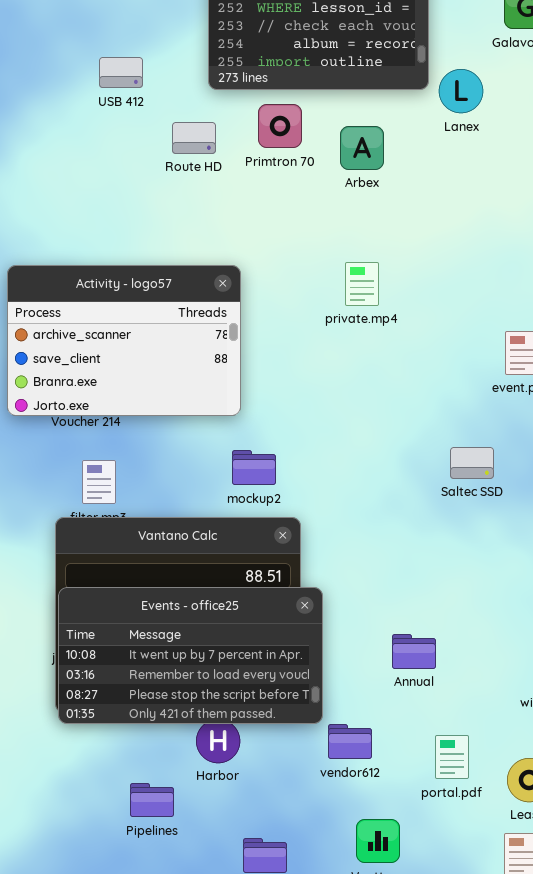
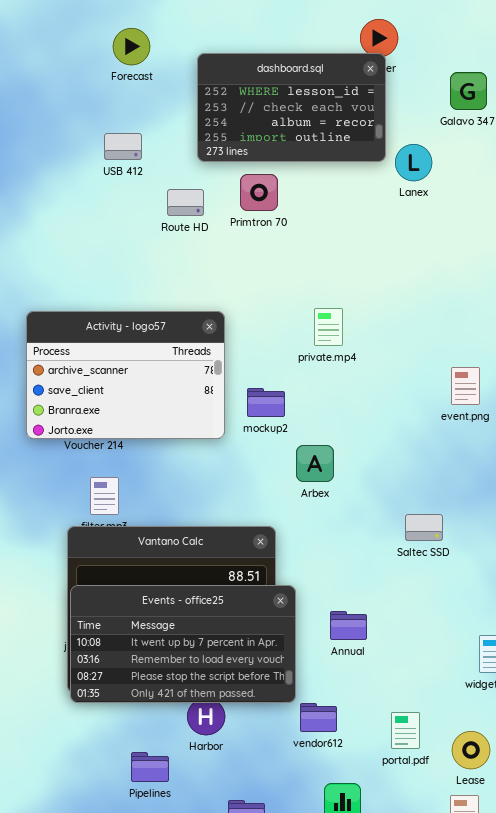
Arbex: [340,126,384,170] -> [296,445,334,482], moved
Saltec SSD: [450,447,494,479] -> [405,514,443,541], moved
mockup2: [232,450,276,485] -> [247,388,285,417], moved
Annual: [392,634,436,669] -> [330,611,367,640], moved

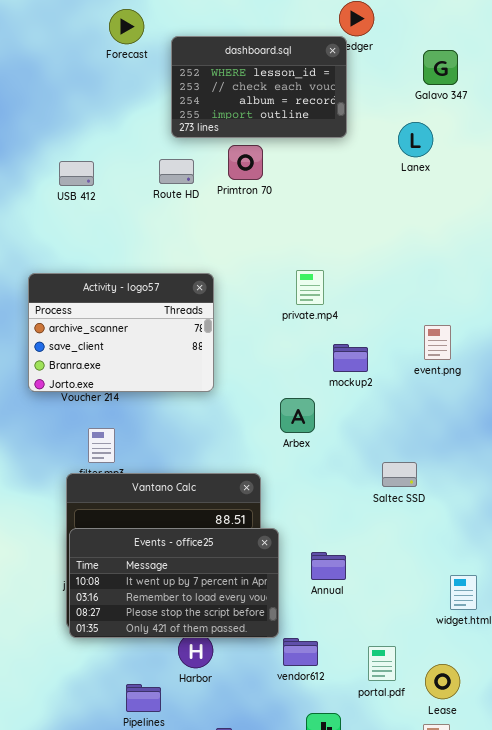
dashboard.sql: [197,53,386,162] -> [171,36,347,138], moved
USB 412: [104,133,142,160] -> [59,161,94,186], moved
Lanex: [395,144,432,181] -> [398,122,433,157], moved
mockup2: [247,388,285,417] -> [333,344,368,372], moved

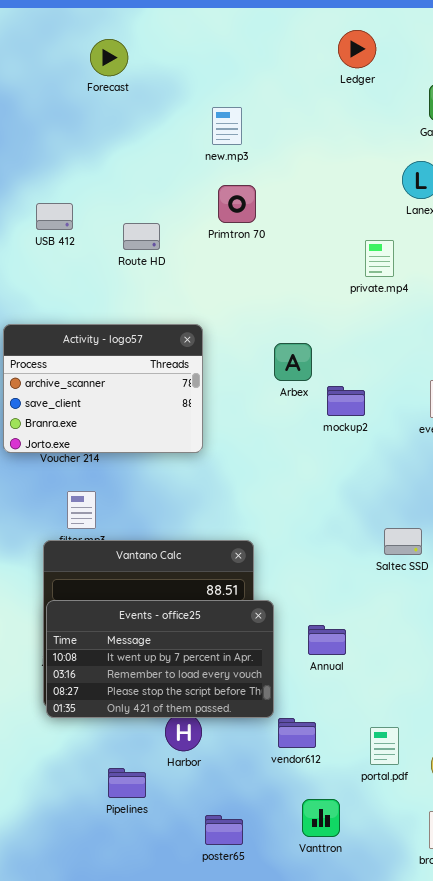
dashboard.sql: [171,36,347,138] -> none, closed
Route HD: [159,159,194,184] -> [123,223,160,250], moved
private.mp4: [296,270,324,305] -> [365,240,394,277], moved
mockup2: [333,344,368,372] -> [327,386,365,416], moved
Arbex: [280,398,315,433] -> [274,343,312,381], moved

